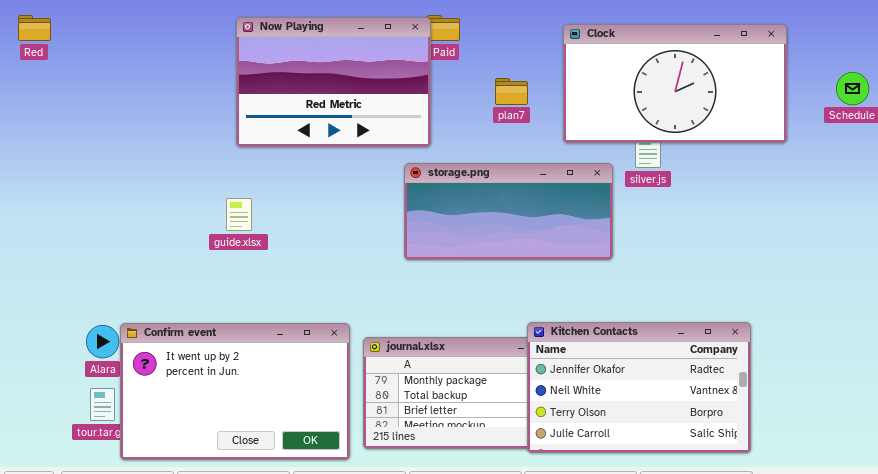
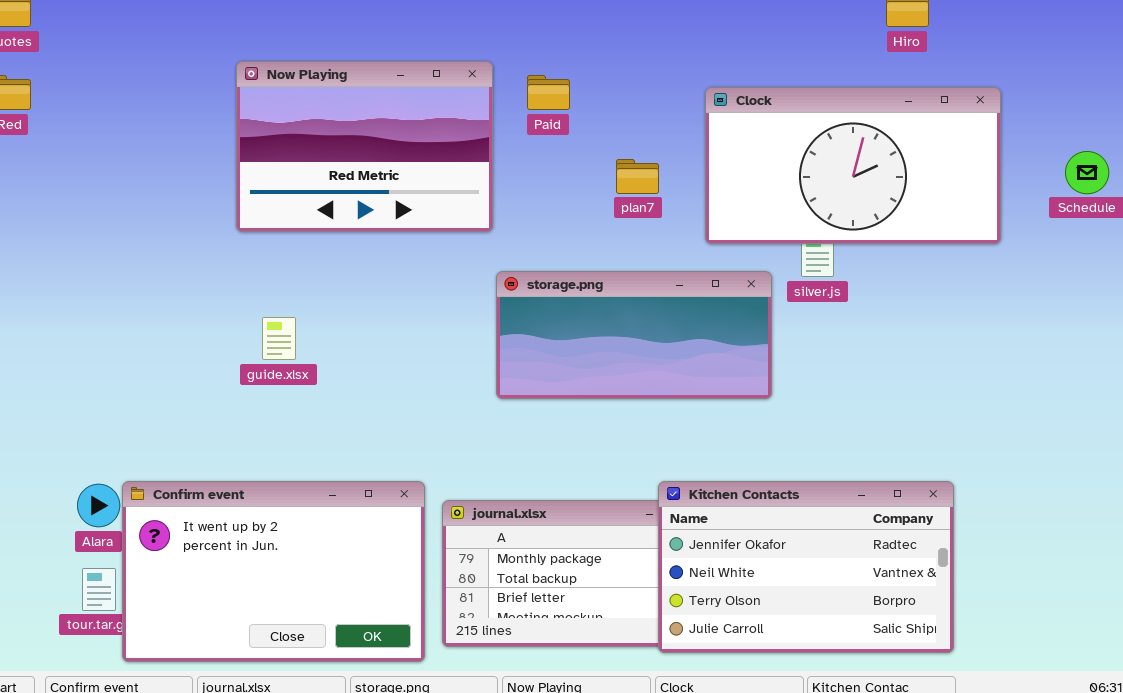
Now Playing: [236,17,431,147] -> [236,61,493,232], moved

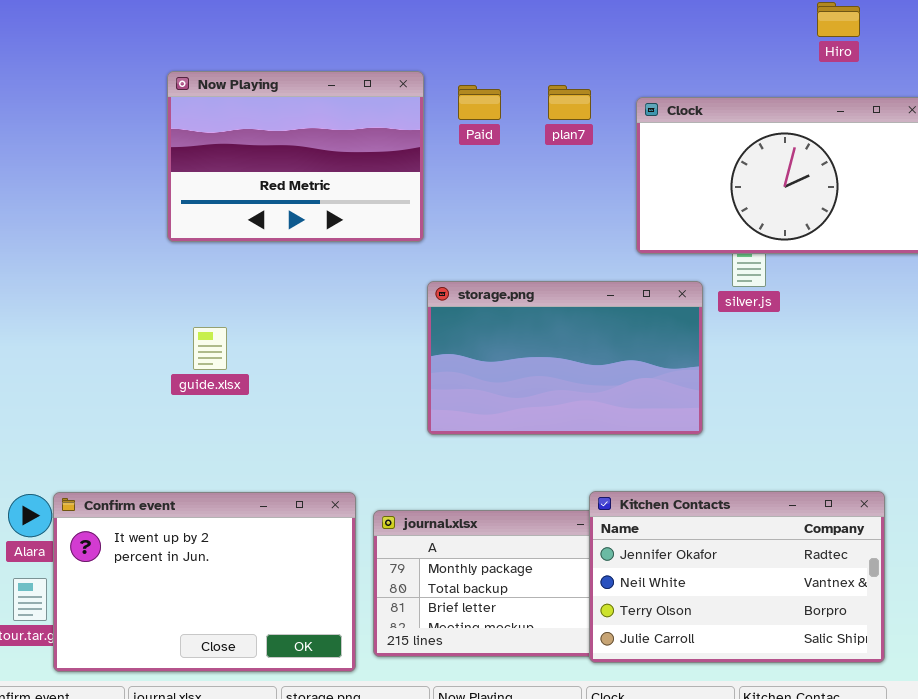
plan7: [616,159,659,194] -> [548,85,591,120], moved
storage.png: [496,271,772,399] -> [427,281,703,435], resized

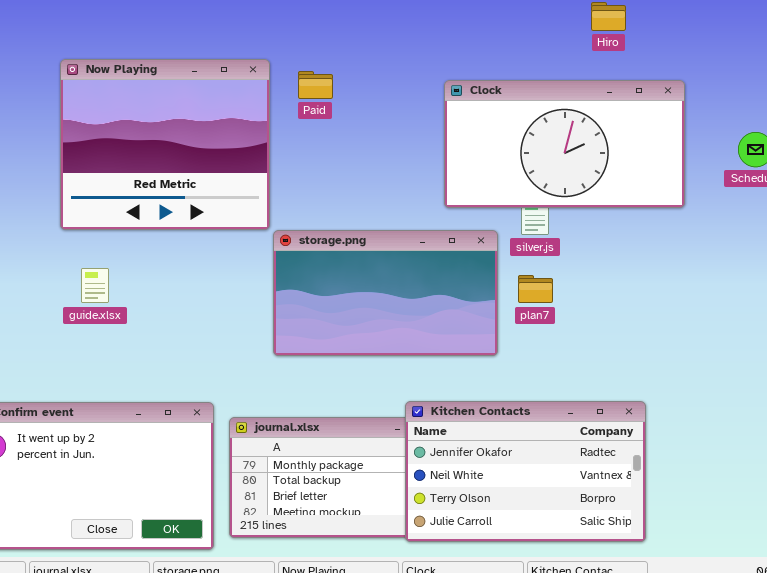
Now Playing: [167,71,424,242] -> [60,59,270,230], resized
plan7: [548,85,591,120] -> [518,275,553,303], moved

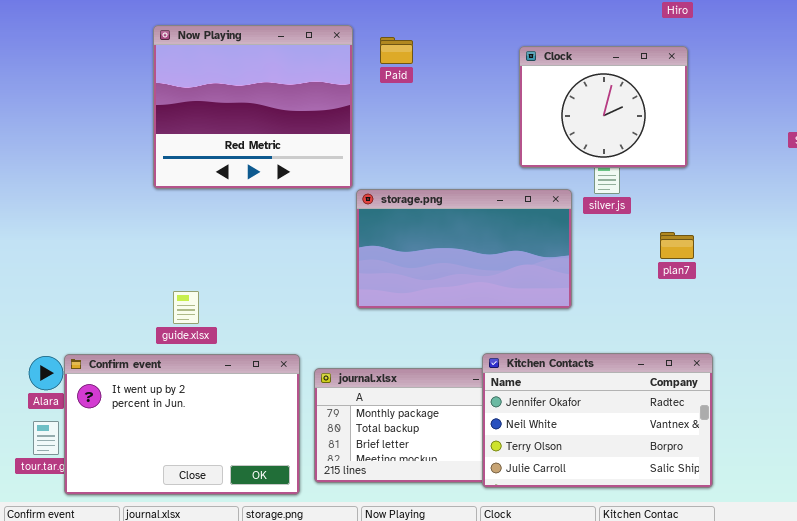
Clock: [444,80,685,208] -> [519,46,688,168], resized
guide.xlsx: [81,268,109,303] -> [173,291,199,324], moved
plan7: [518,275,553,303] -> [660,232,694,259], moved

